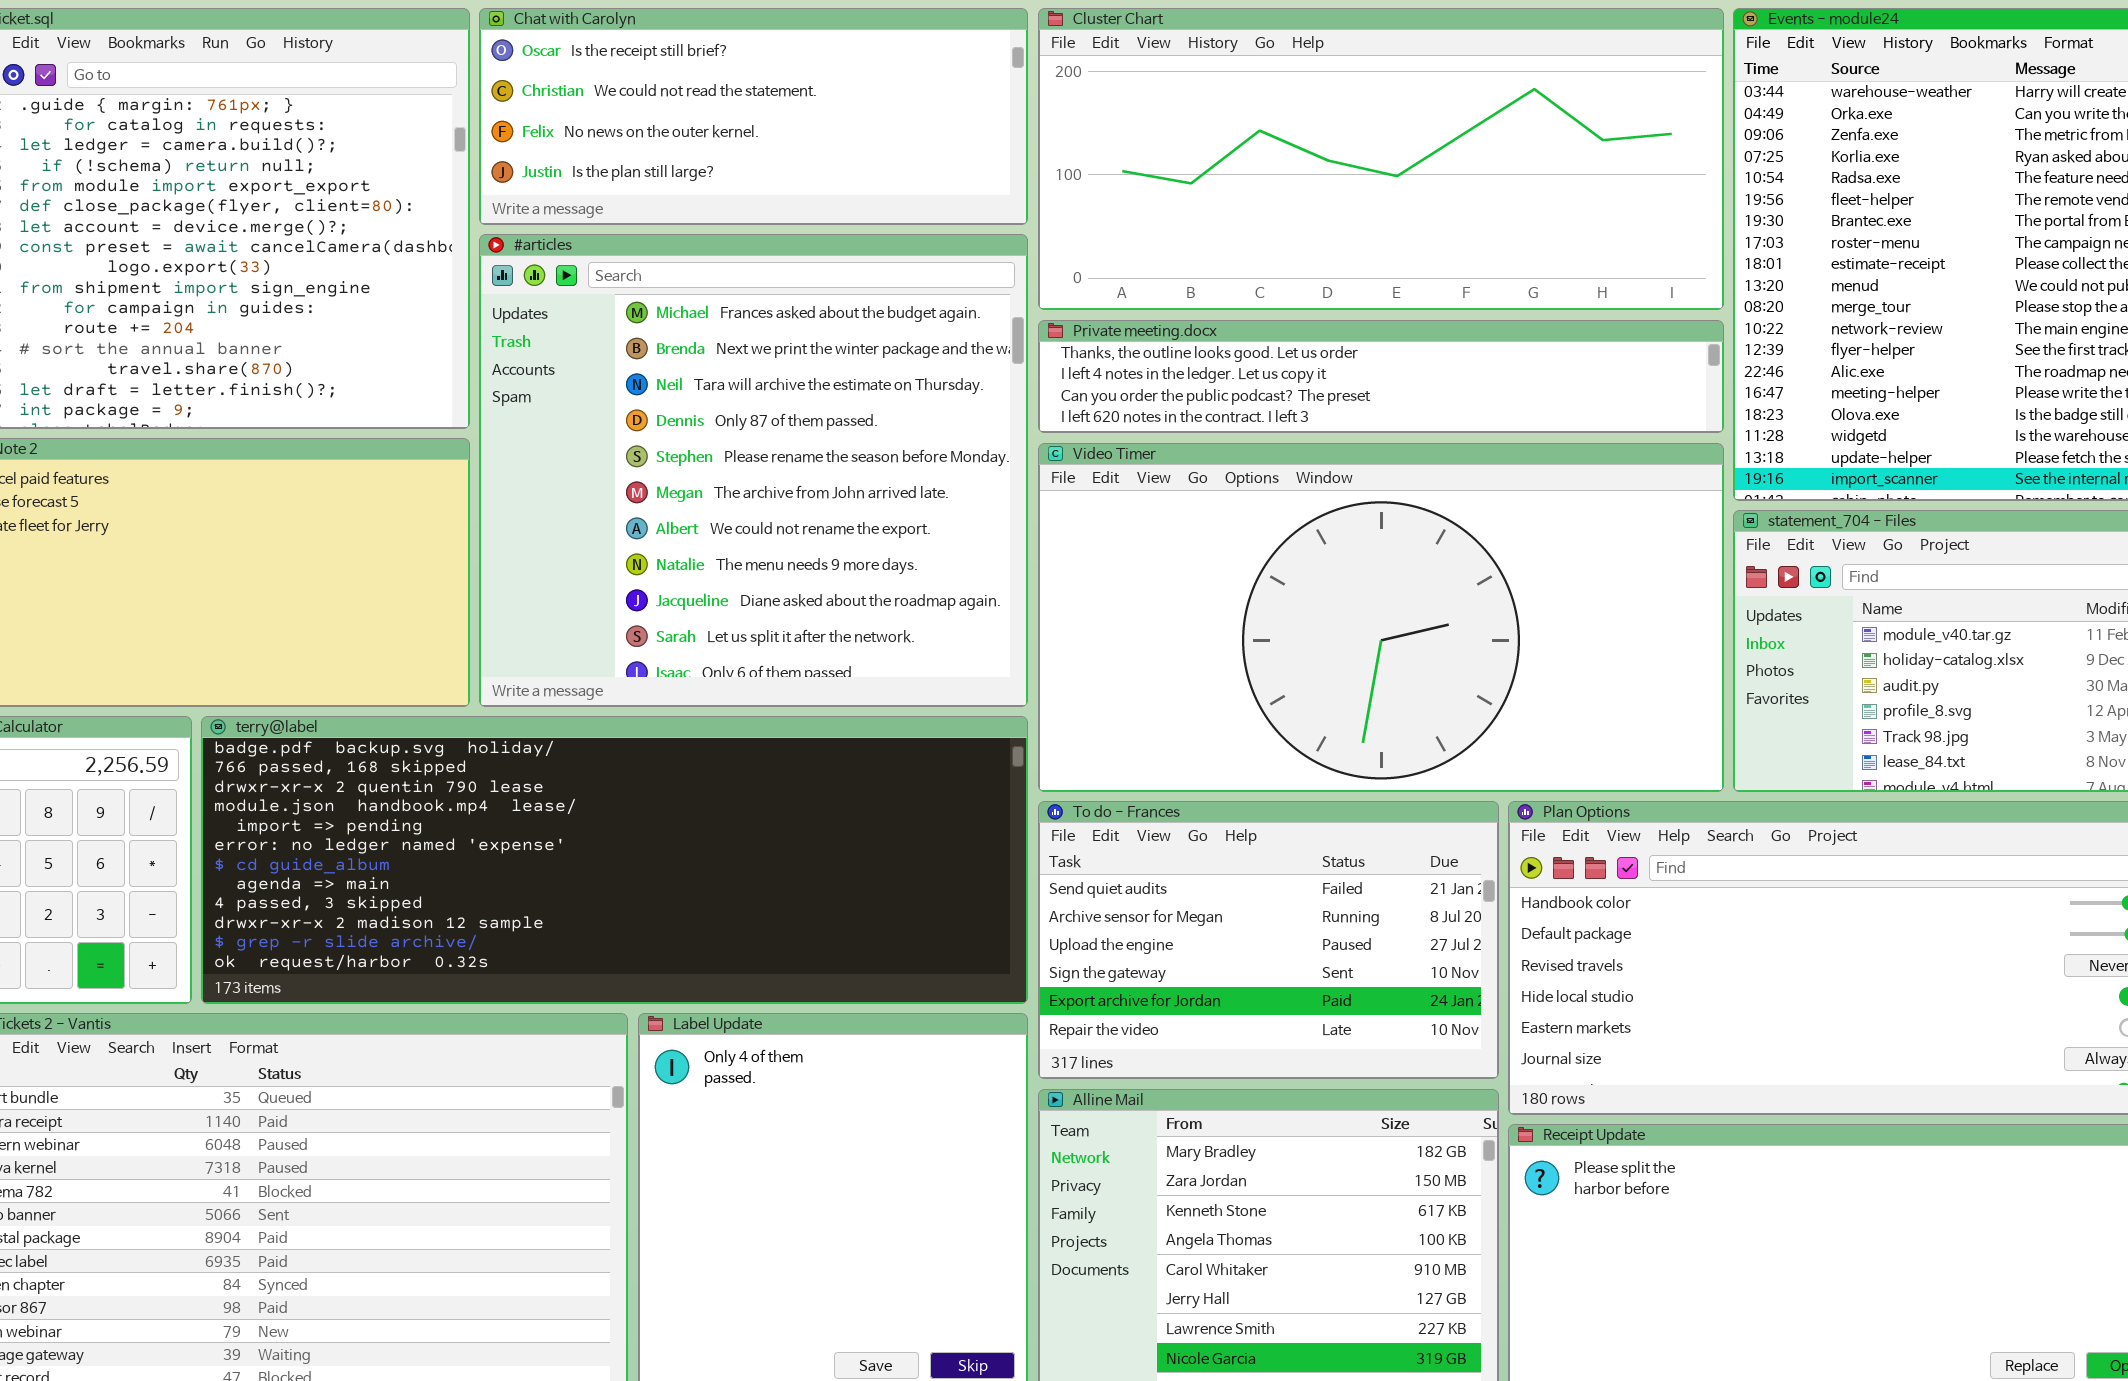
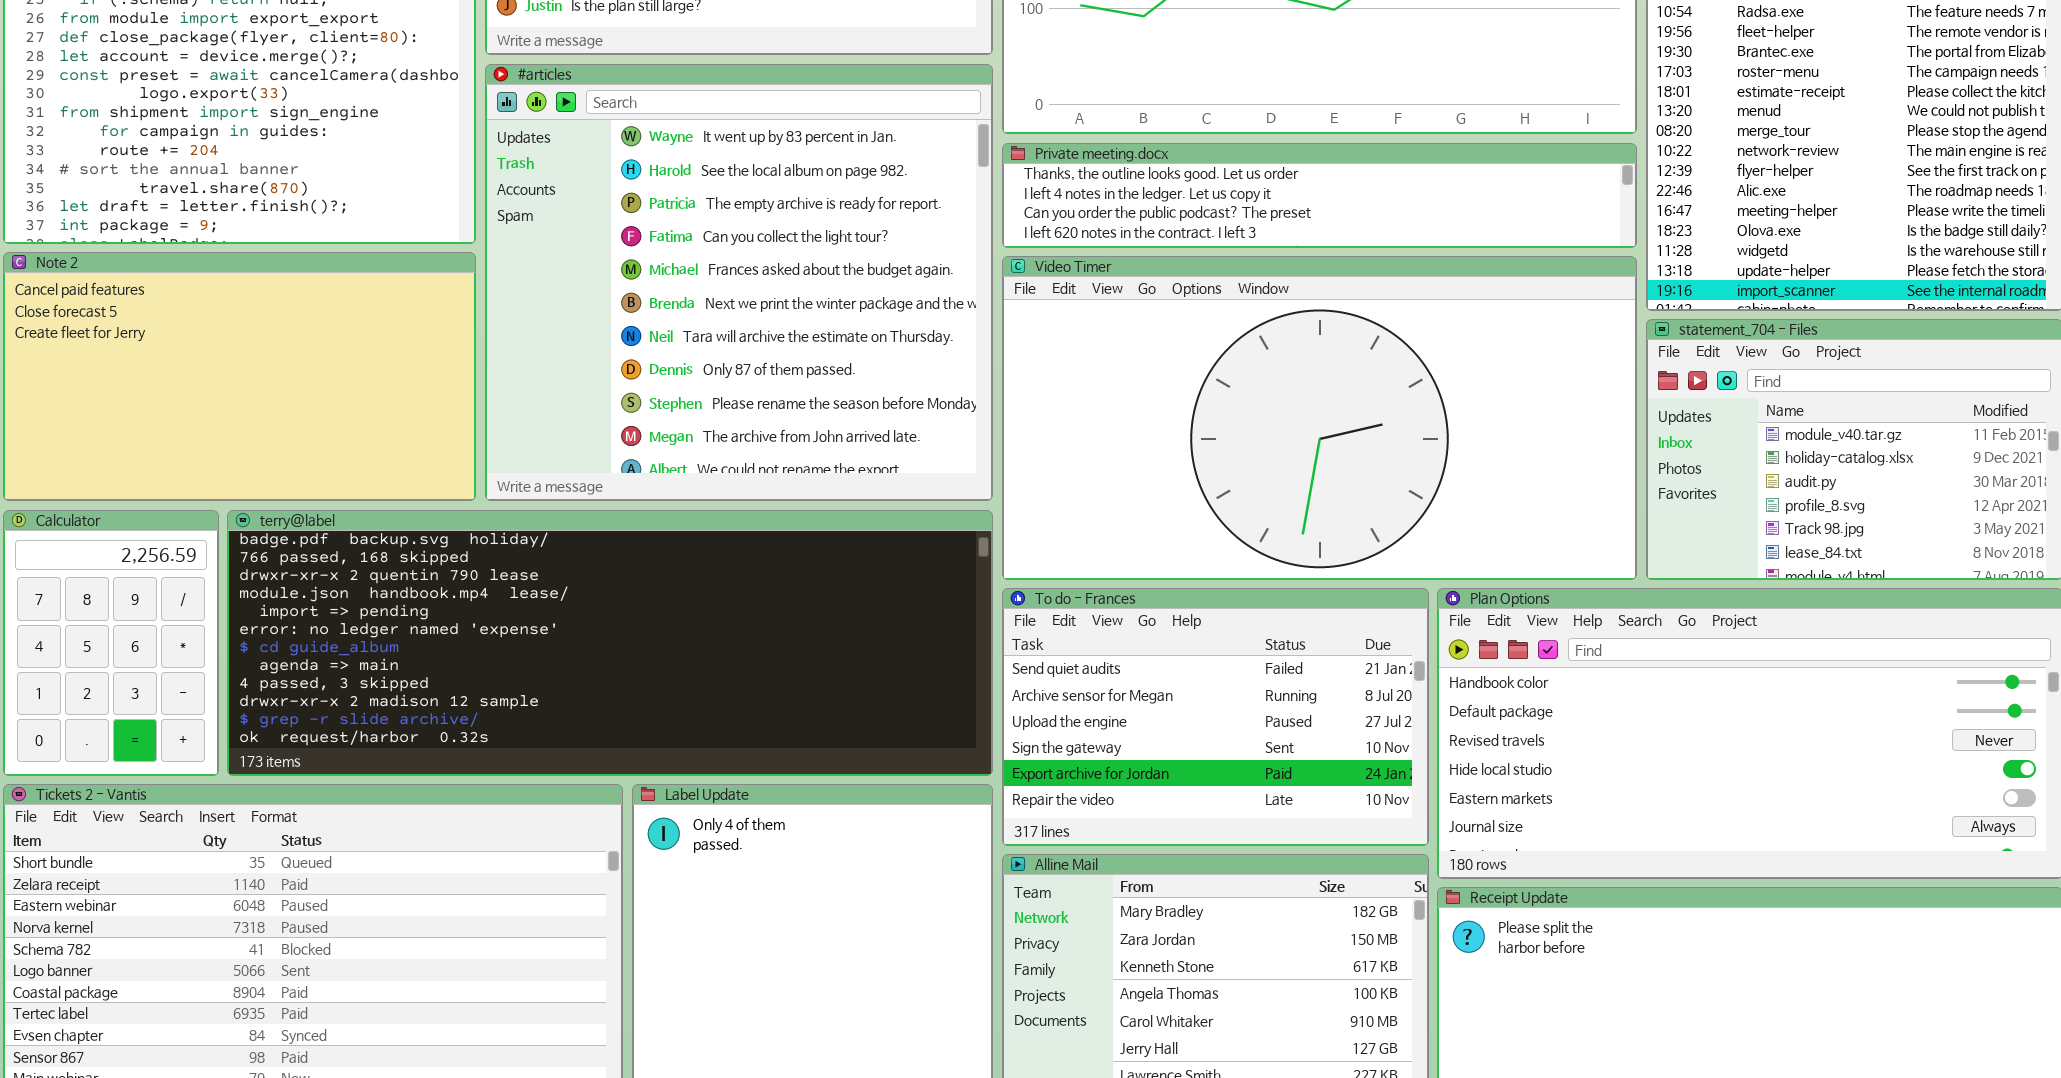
#articles: [479,234,1028,707] -> [485,64,993,501], scrolled up 4 rows

